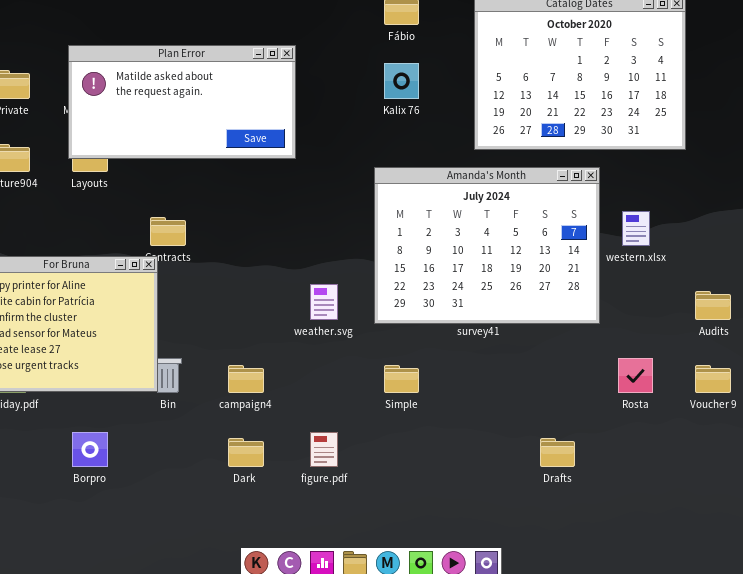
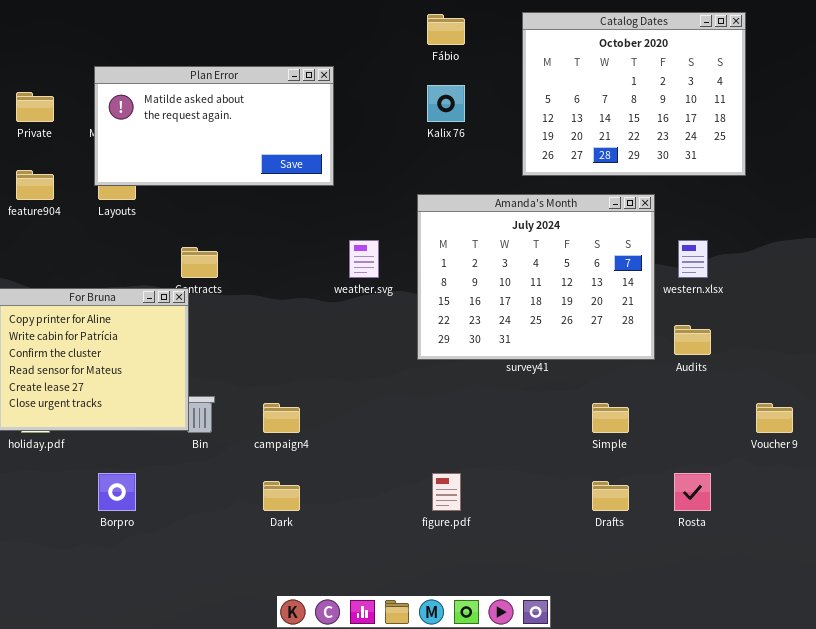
weather.svg: [310,284,338,320] -> [349,240,379,278], moved
Audits: [695,291,731,320] -> [674,325,711,355], moved
Rosta: [618,358,653,393] -> [674,473,711,511], moved
Simple: [384,365,419,393] -> [592,403,629,433], moved
figure.pdf: [310,432,338,467] -> [432,473,461,511], moved

